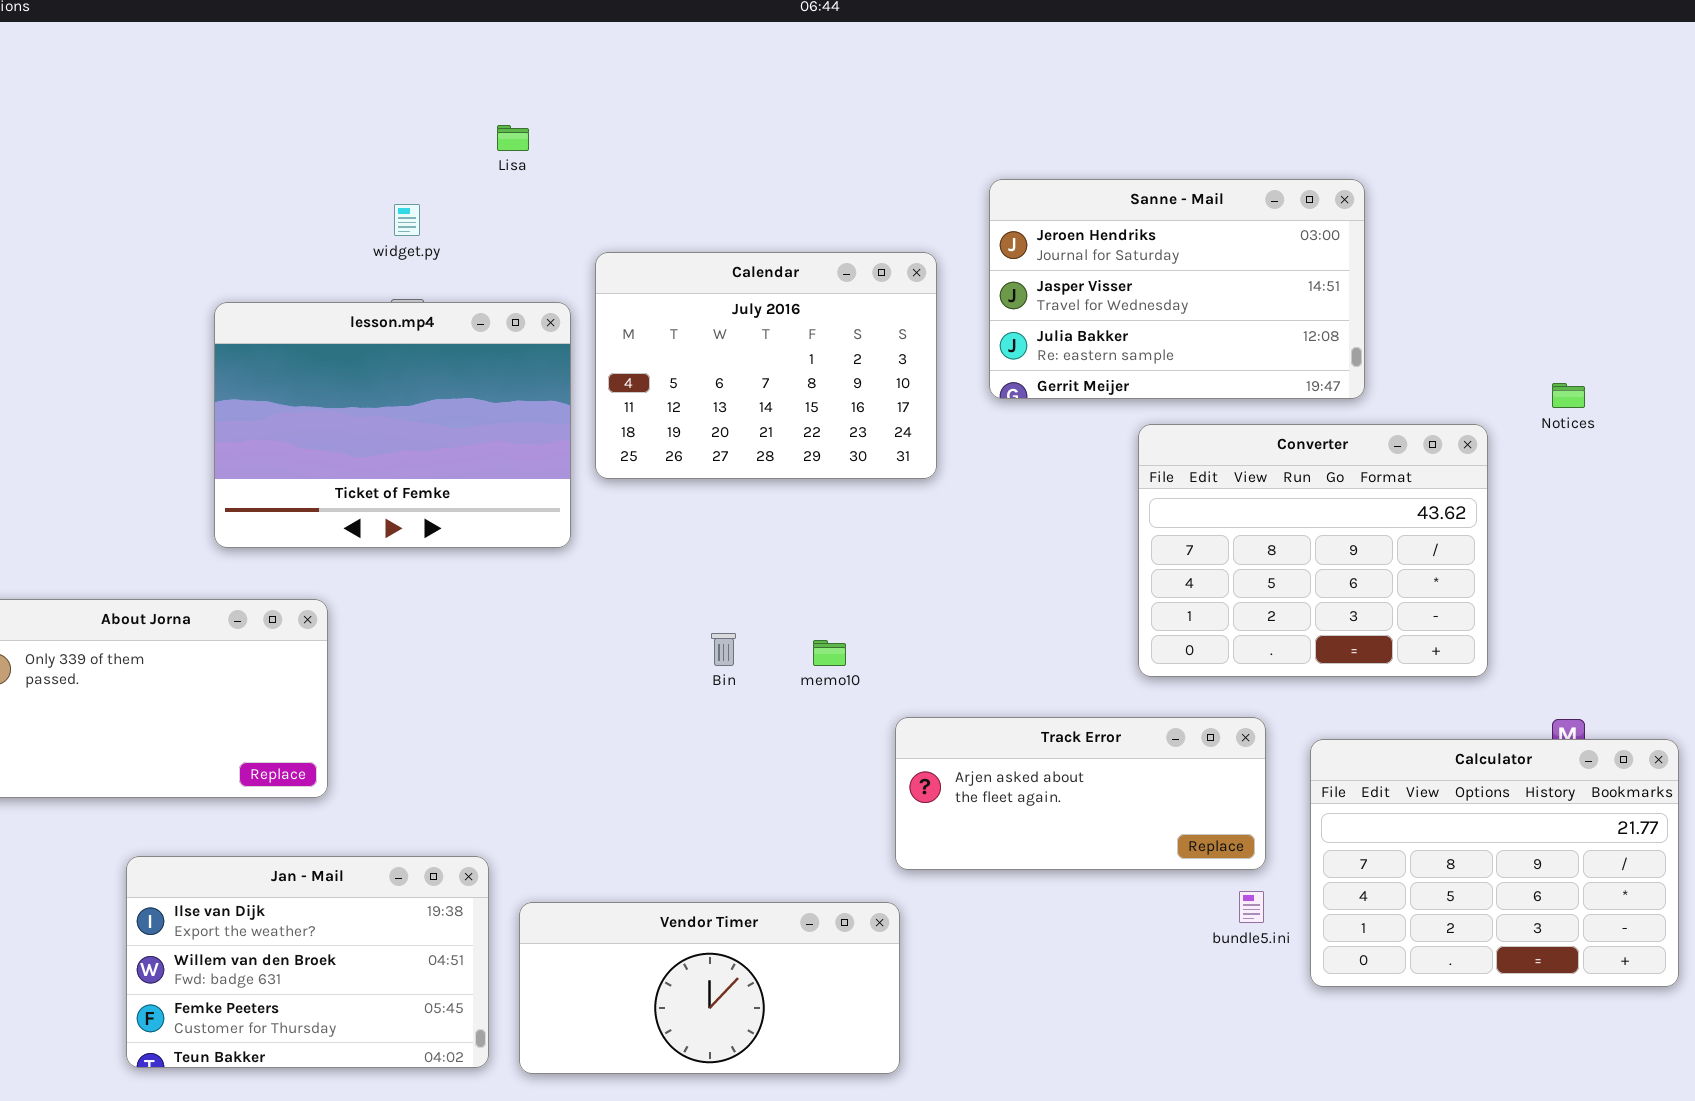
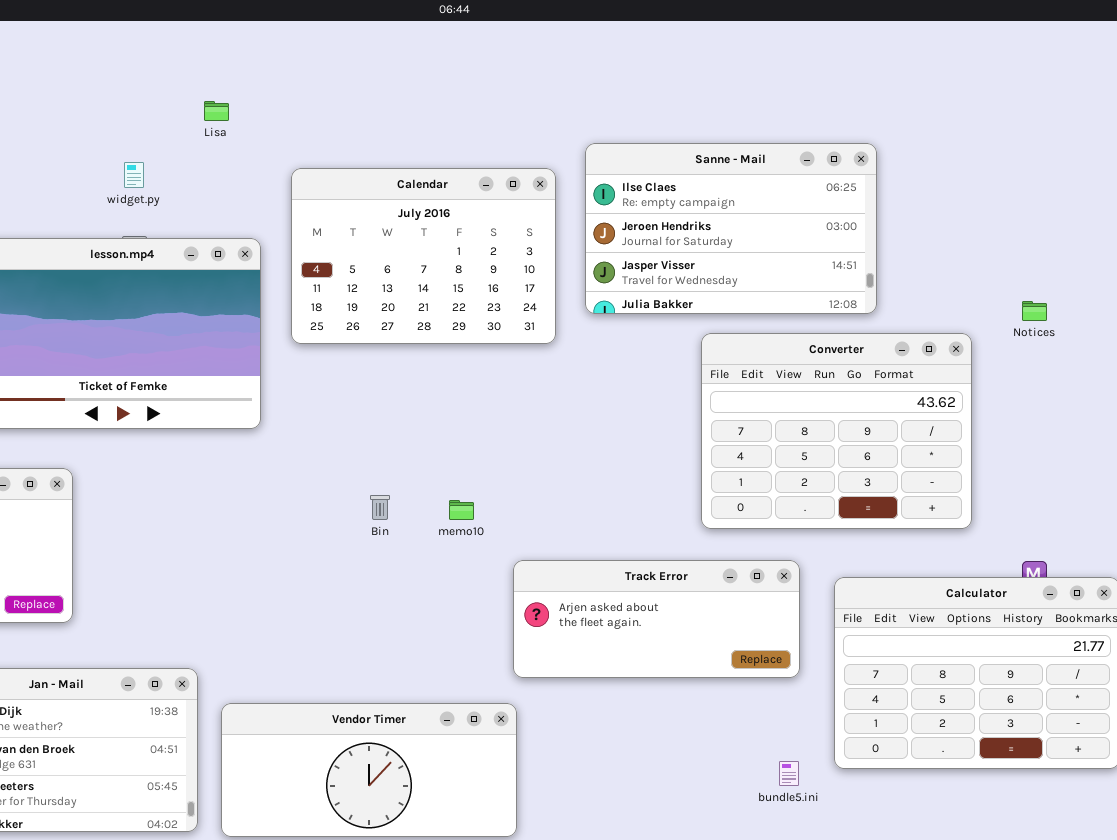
Sanne - Mail: [989,179,1365,399] -> [585,143,877,314], scrolled up 1 row
Calendar: [595,252,937,479] -> [291,168,556,344], moved
bundle5.ini: [1239,891,1264,923] -> [779,761,799,786], moved

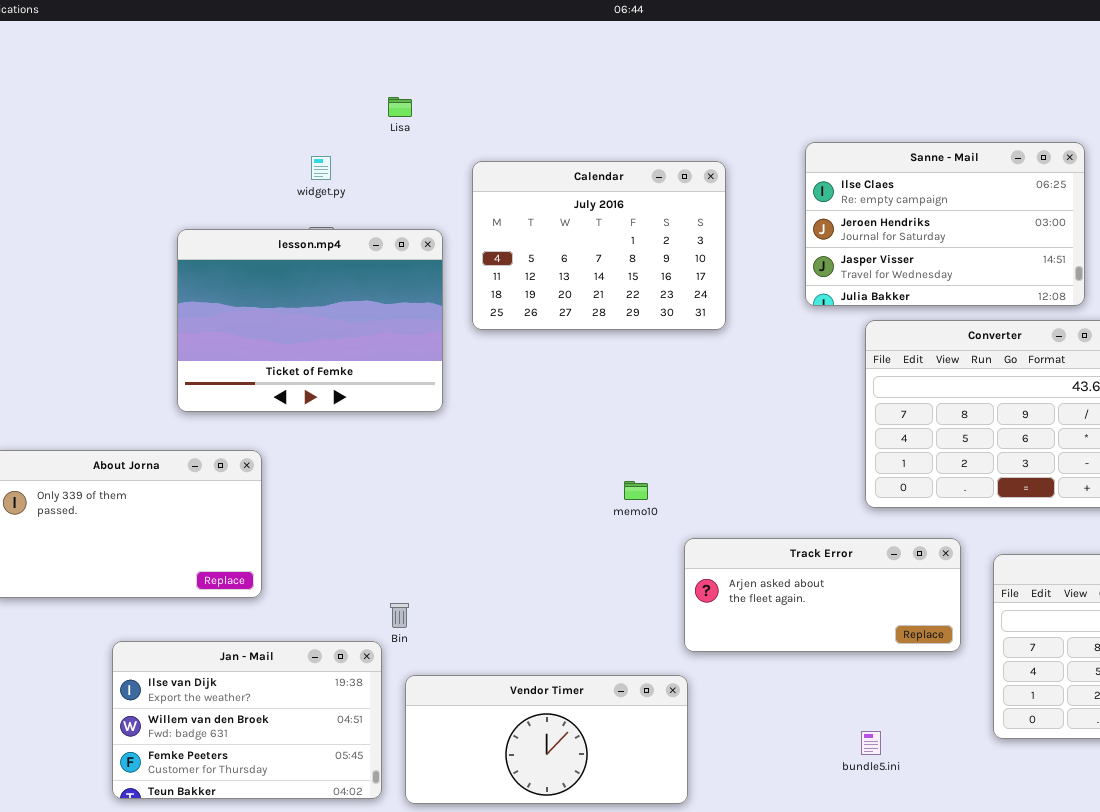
Sanne - Mail: [585,143,877,314] -> [805,142,1085,306], moved
Bin: [370,495,390,520] -> [390,603,409,628], moved
bundle5.ini: [779,761,799,786] -> [861,731,881,755], moved

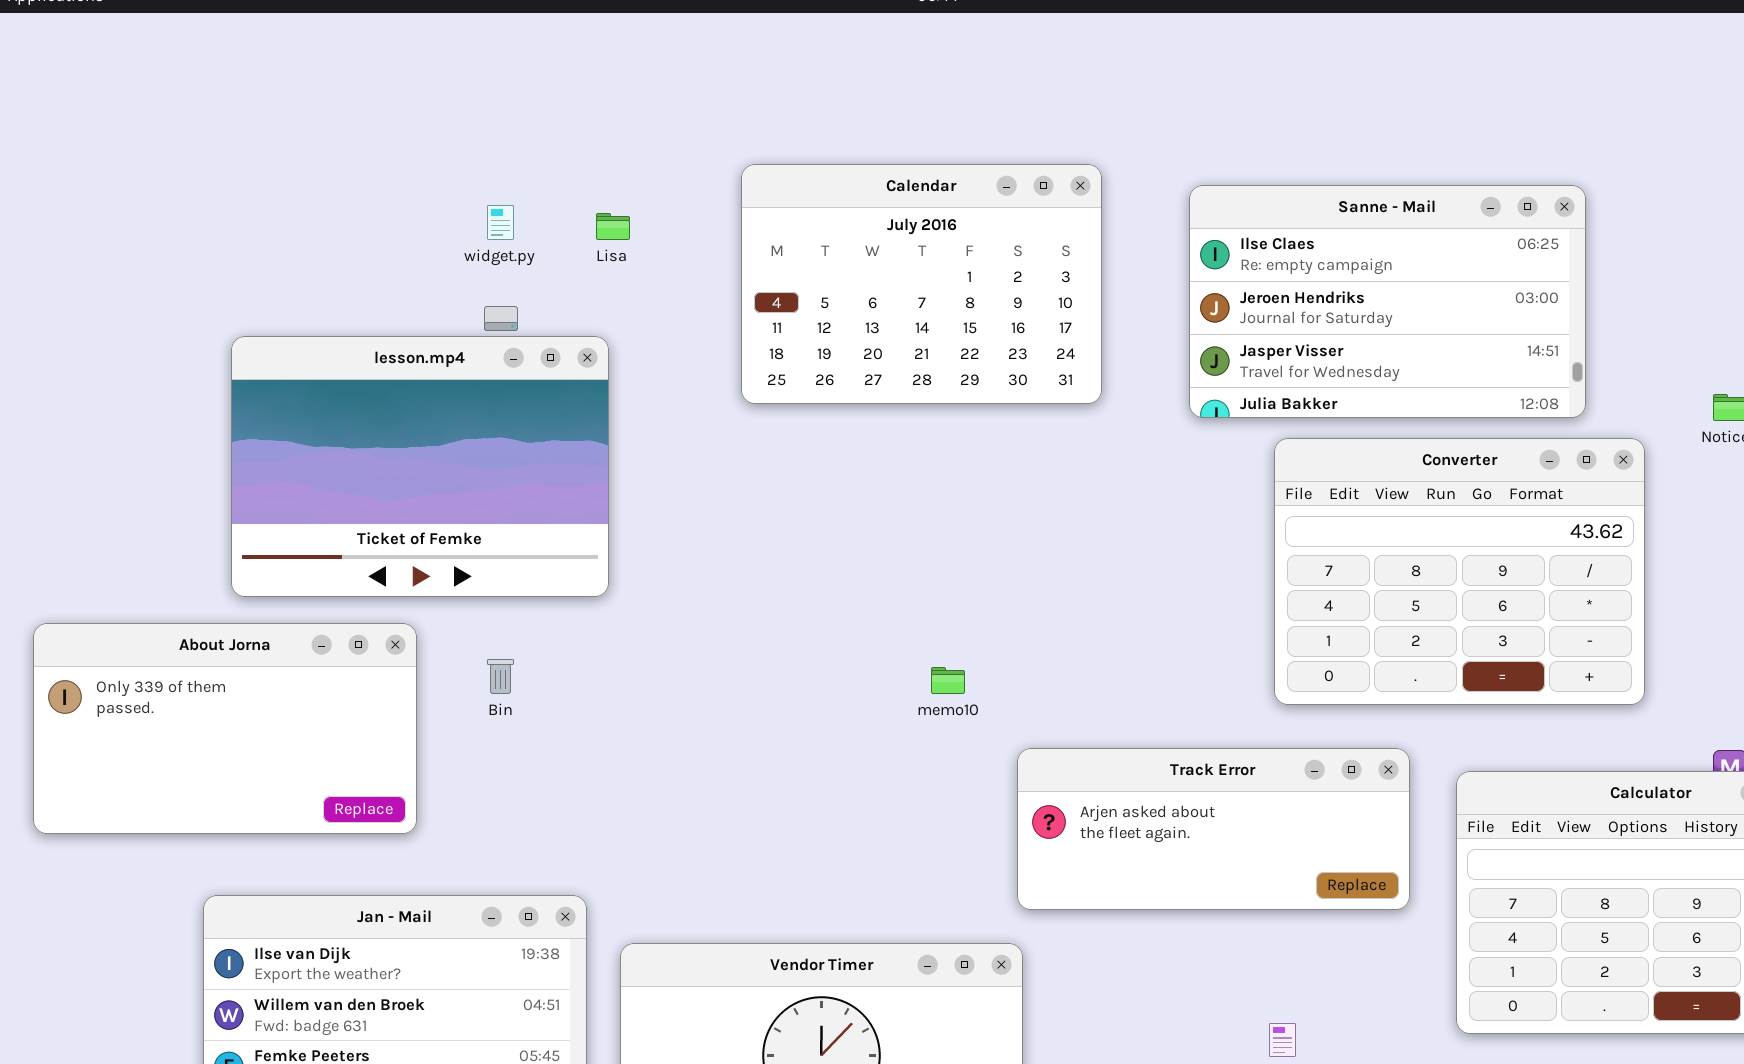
Lisa: [388,97,412,117] -> [596,213,630,240], moved
Calendar: [472,161,726,330] -> [741,164,1102,404], moved
lesson.mp4: [177,229,443,412] -> [231,336,609,597], moved
Bin: [390,603,409,628] -> [487,659,514,694], moved

